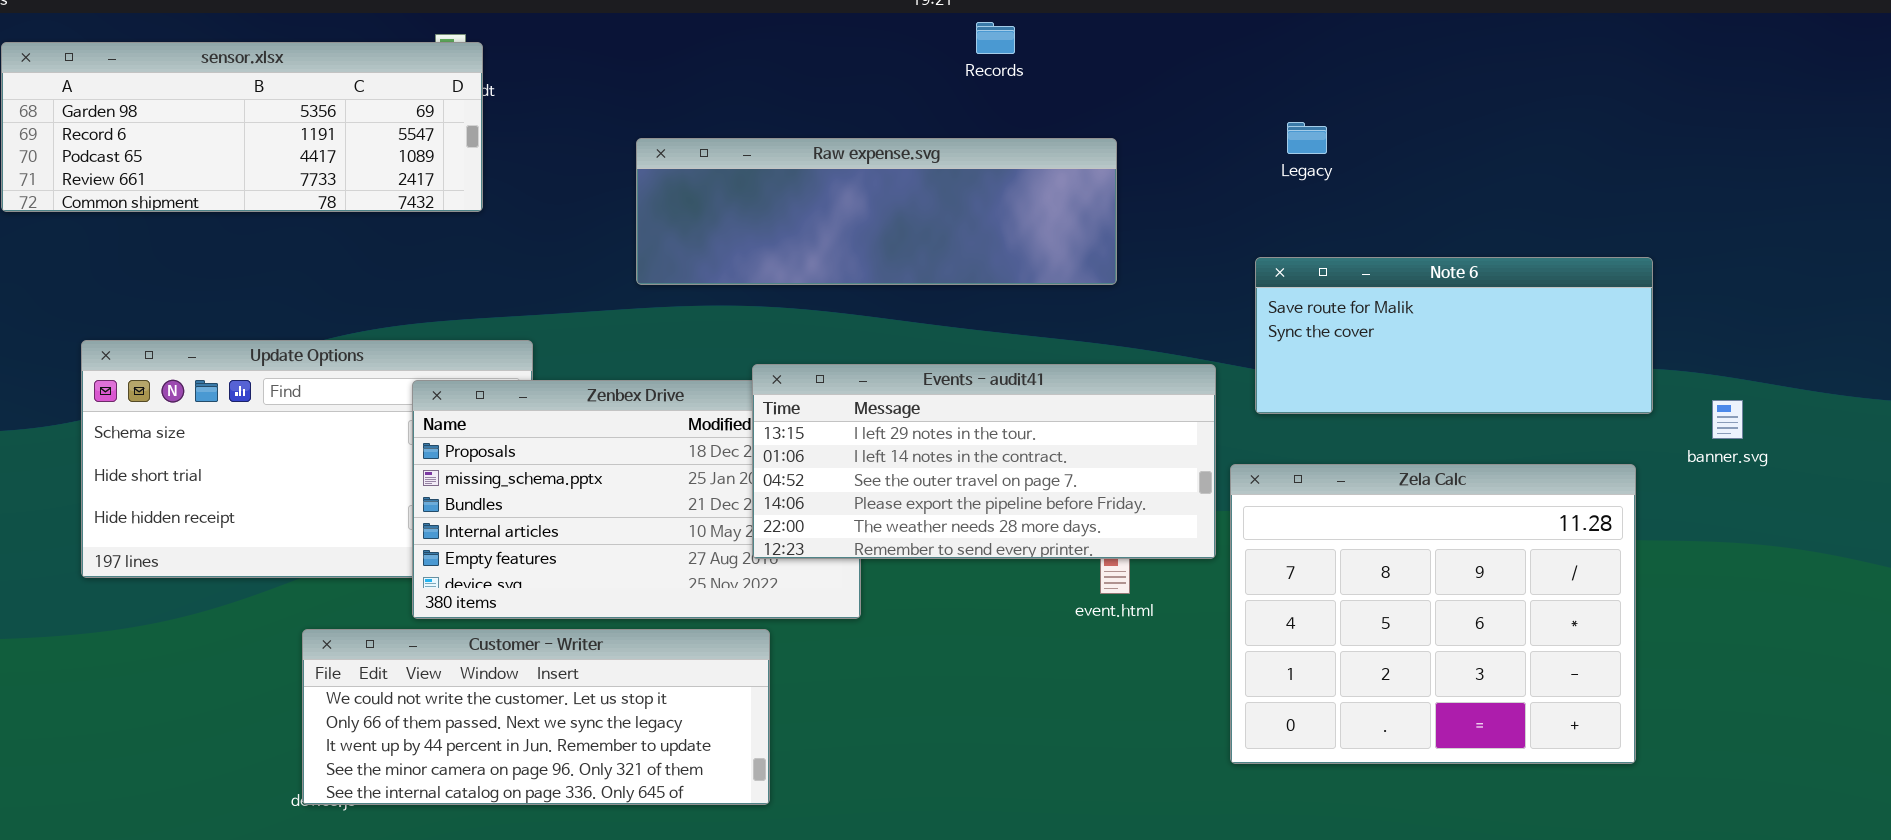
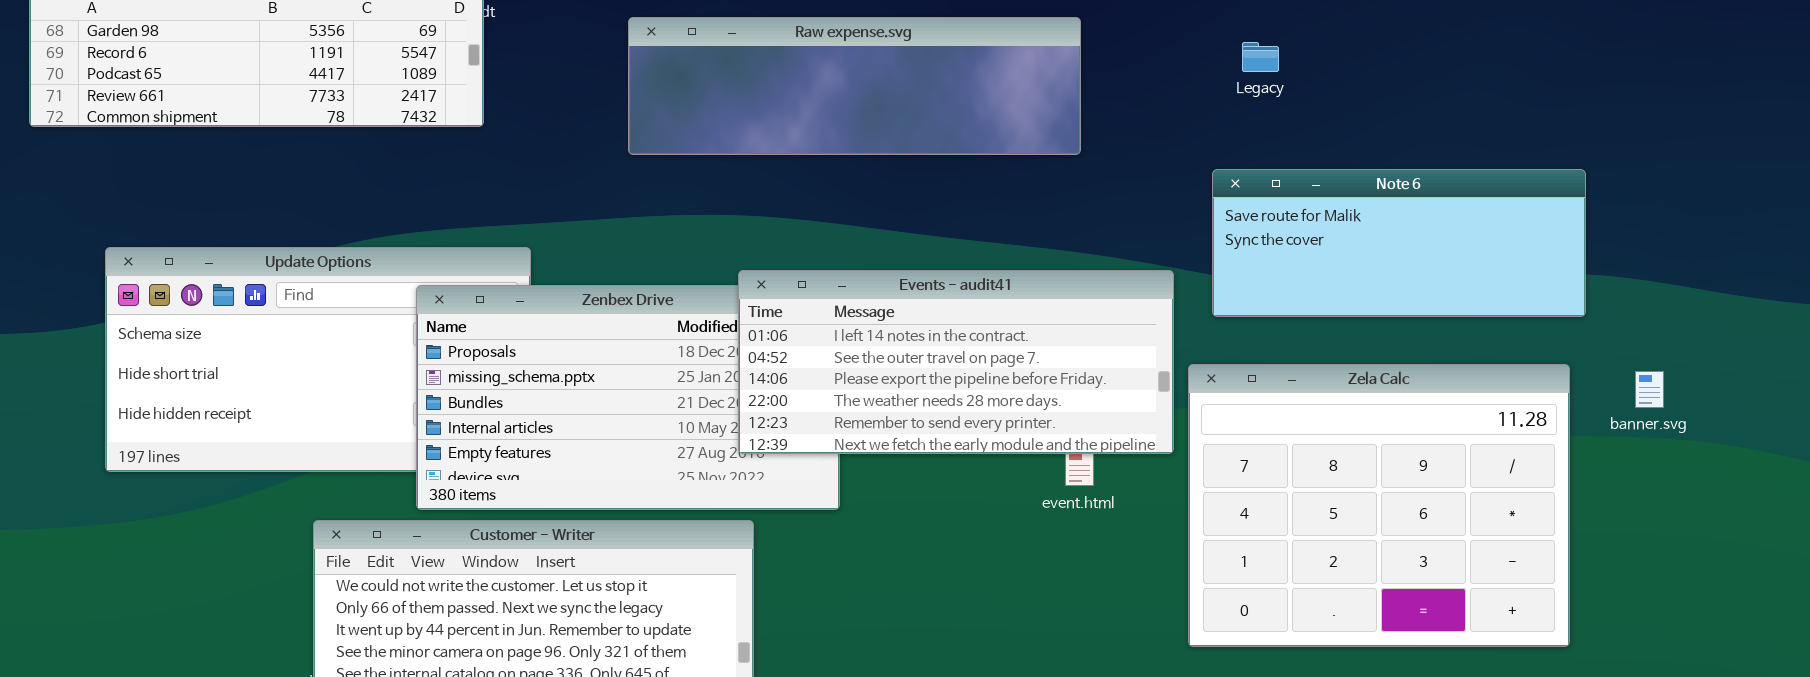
Raw expense.svg: [636,138,1117,285] -> [628,17,1081,155], moved
Events - audit41: [752,364,1216,559] -> [738,270,1174,454], scrolled down 1 row
banner.svg: [1712,400,1743,439] -> [1635,371,1664,408], moved

